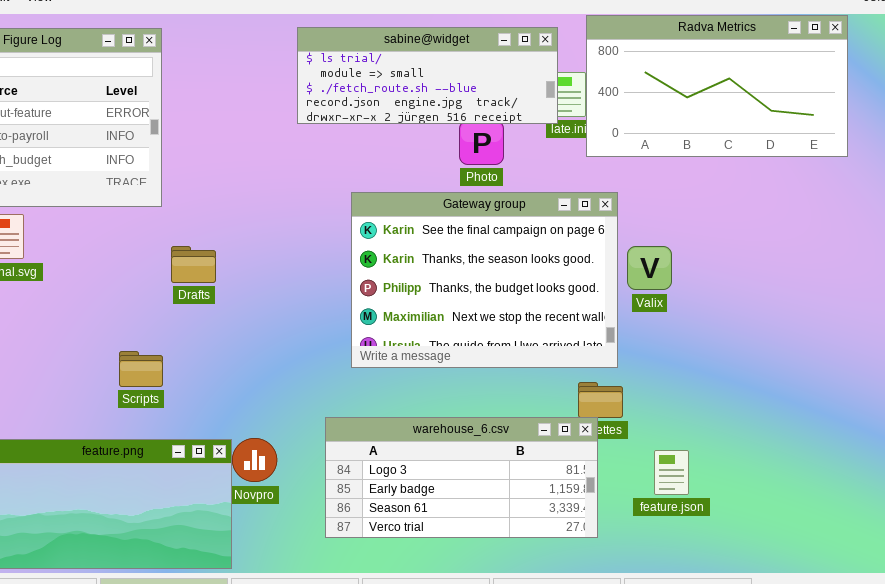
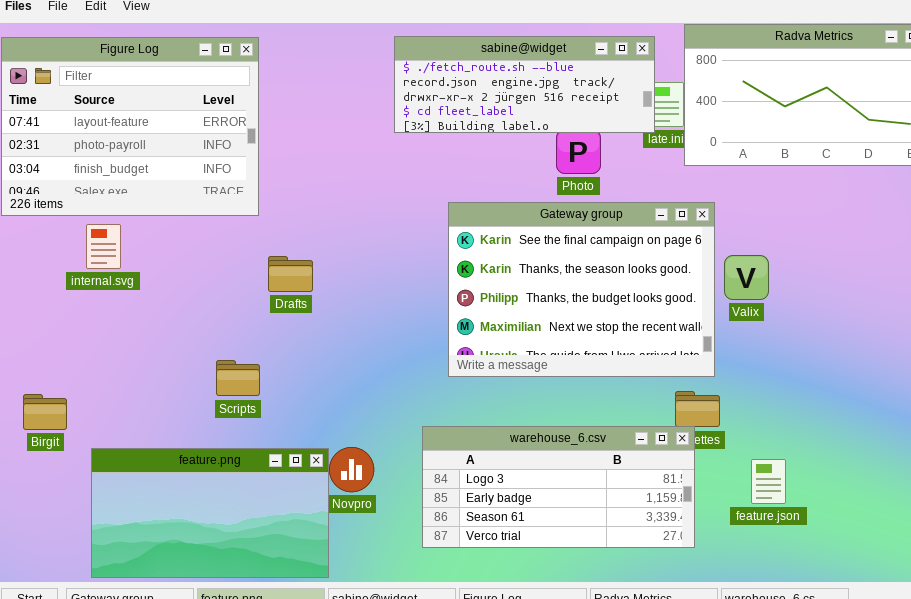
sabine@widget: [297,27,558,124] -> [394,36,655,133], scrolled down 2 rows

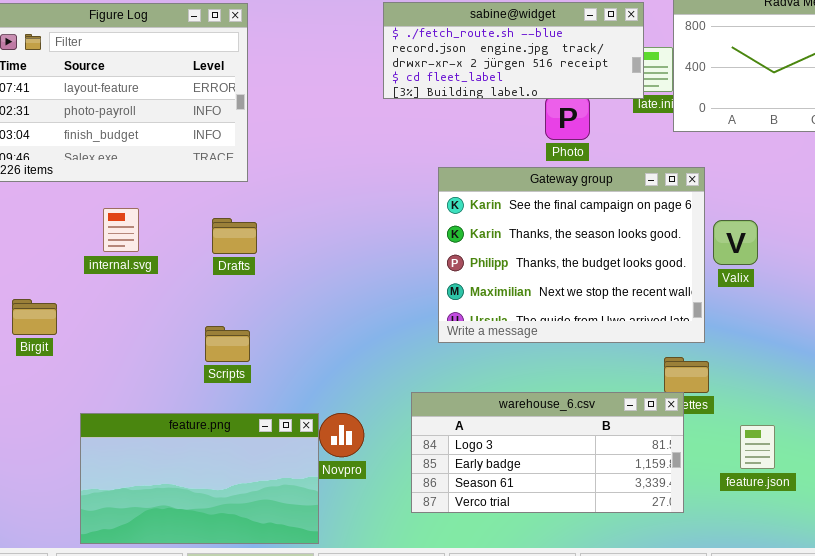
internal.svg: [86,224,121,269] -> [103,208,139,252], moved
Drafts: [268,256,313,292] -> [212,218,257,254], moved
Birgit: [23,394,67,430] -> [12,299,57,335], moved

